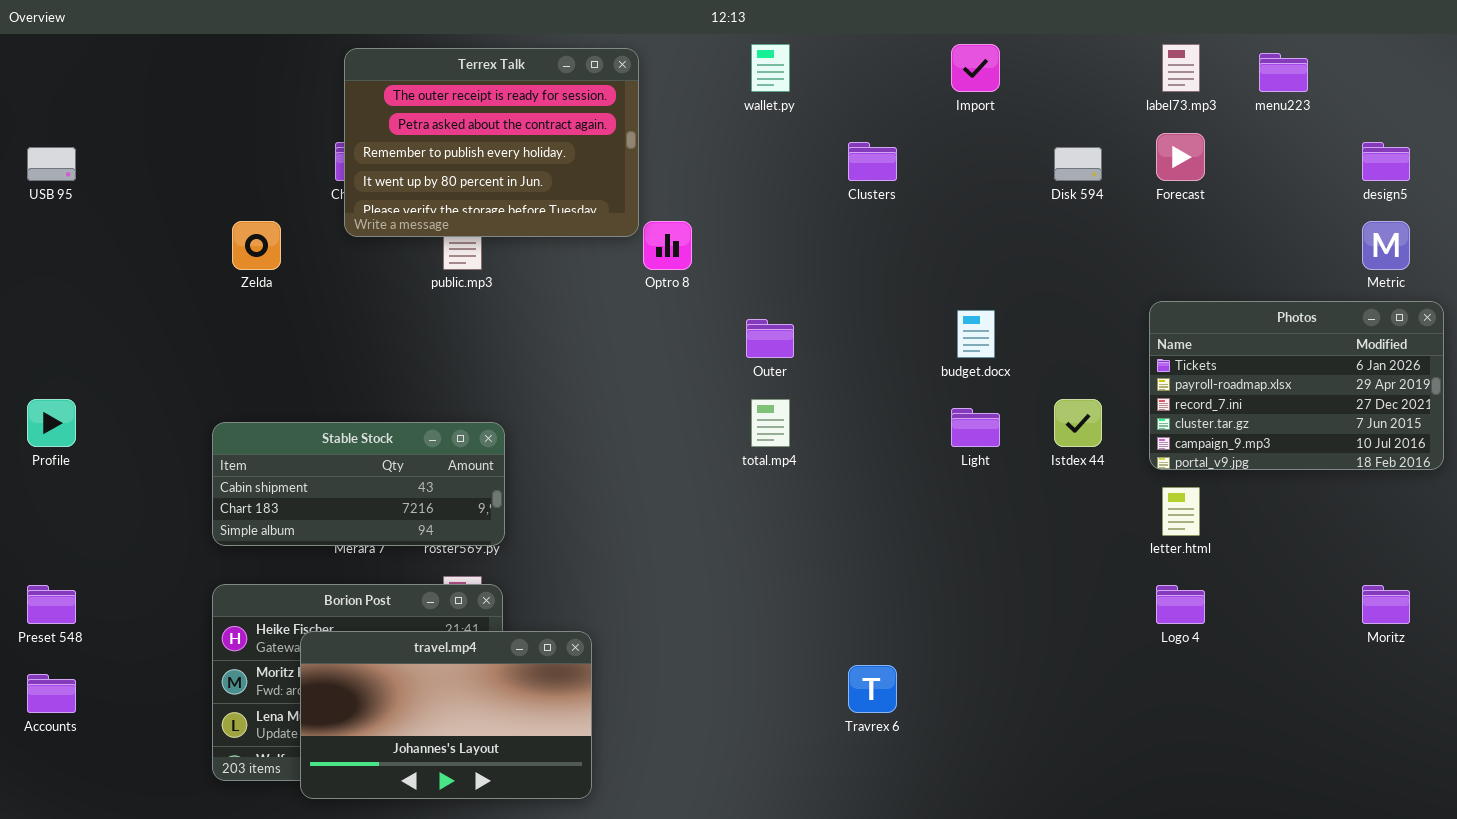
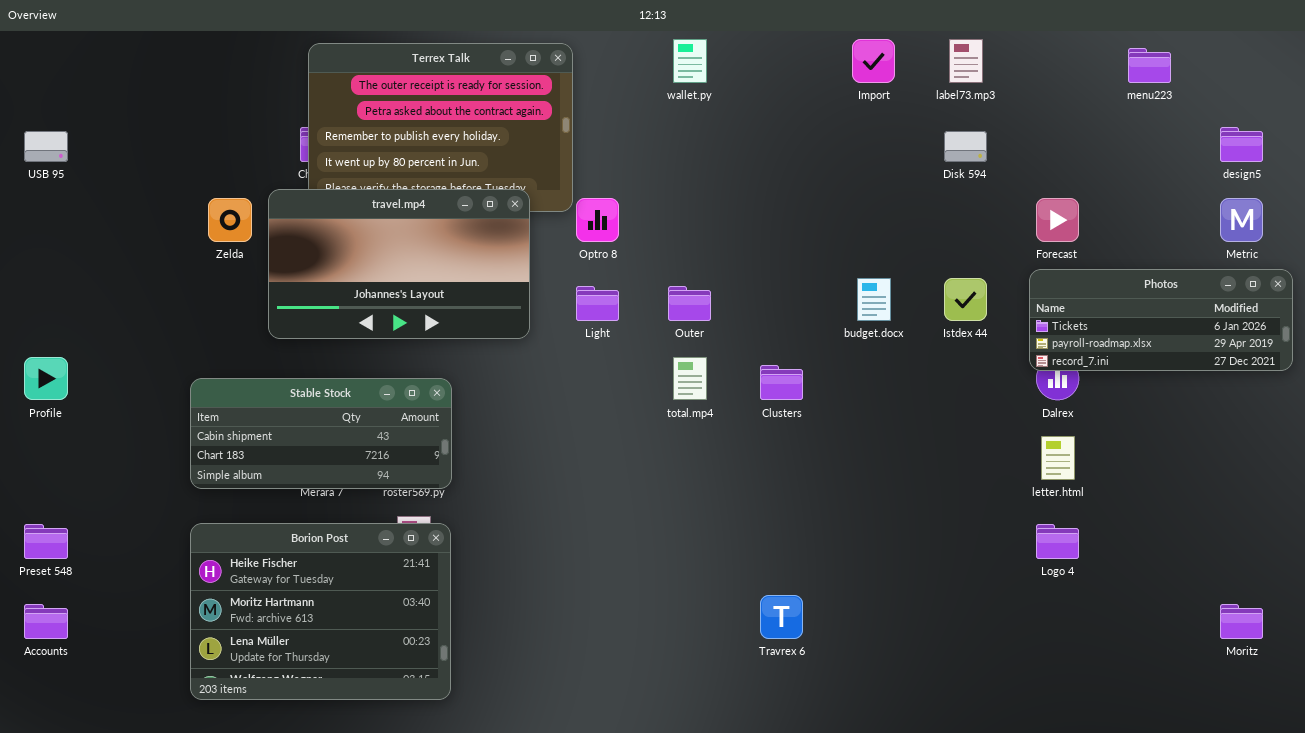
label73.mp3: [1162,44,1200,92] -> [949,39,983,83], moved
Forecast: [1156,133,1205,181] -> [1036,198,1079,242], moved
Clusters: [848,142,897,181] -> [760,365,803,400], moved
Photos: [1149,301,1444,470] -> [1029,269,1293,371], resized
Istdex 44: [1054,399,1102,447] -> [944,278,987,321], moved
Light: [951,408,1000,447] -> [576,286,619,321], moved
Moritz: [1362,585,1410,624] -> [1220,604,1263,639], moved
travel.mp4: [300,631,592,799] -> [268,189,530,339], moved

